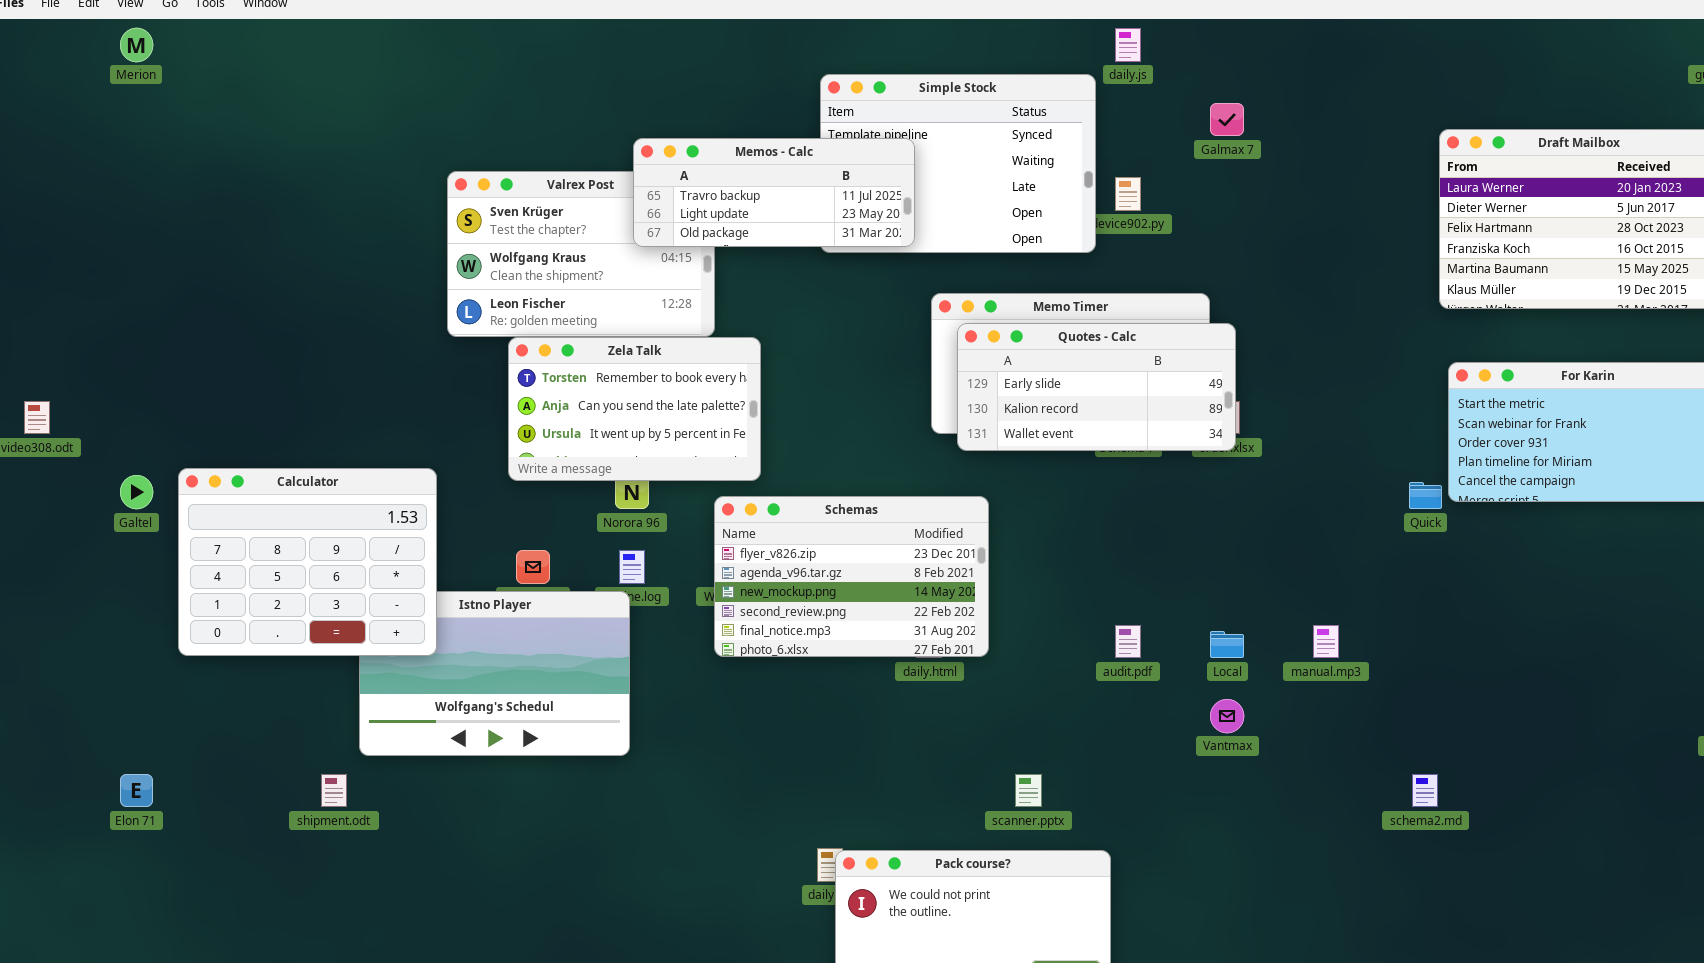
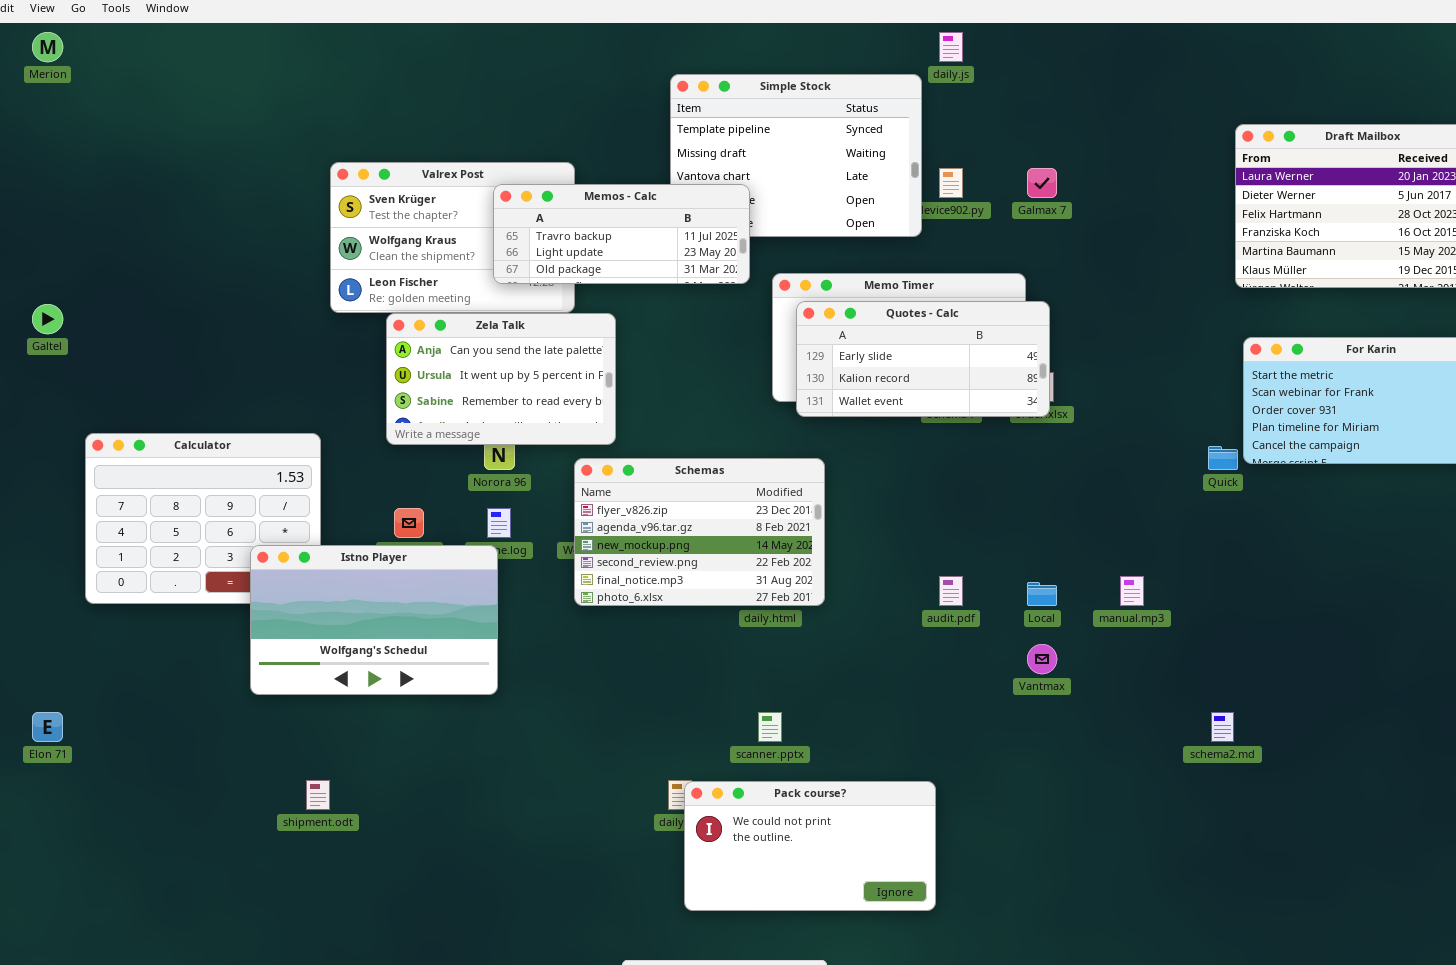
Galmax 7: [1210,103,1244,136] -> [1027,168,1057,198], moved
Memos - Calc: [633,138,915,247] -> [493,184,750,284], moved
Zela Talk: [508,337,761,481] -> [386,313,616,445], scrolled down 1 row
Galtel: [120,475,153,509] -> [32,304,63,334], moved
Istno Player: [359,591,630,756] -> [250,545,498,695], raised
shipment.odt: [321,774,347,807] -> [306,780,330,810], moved
scanner.pptx: [1015,774,1042,807] -> [758,712,782,742], moved

